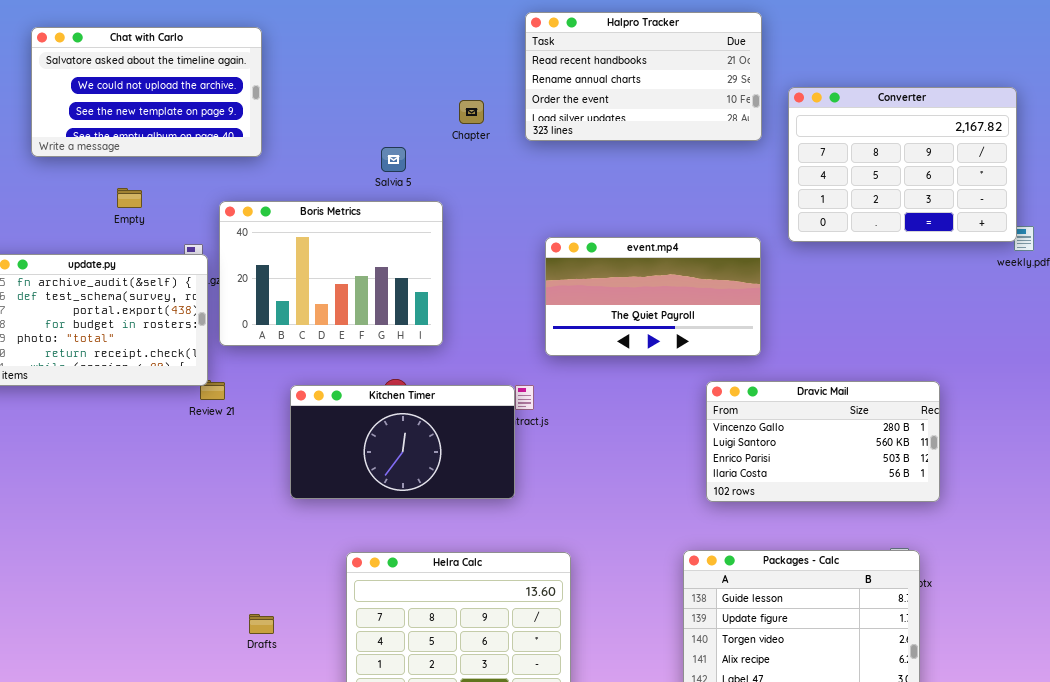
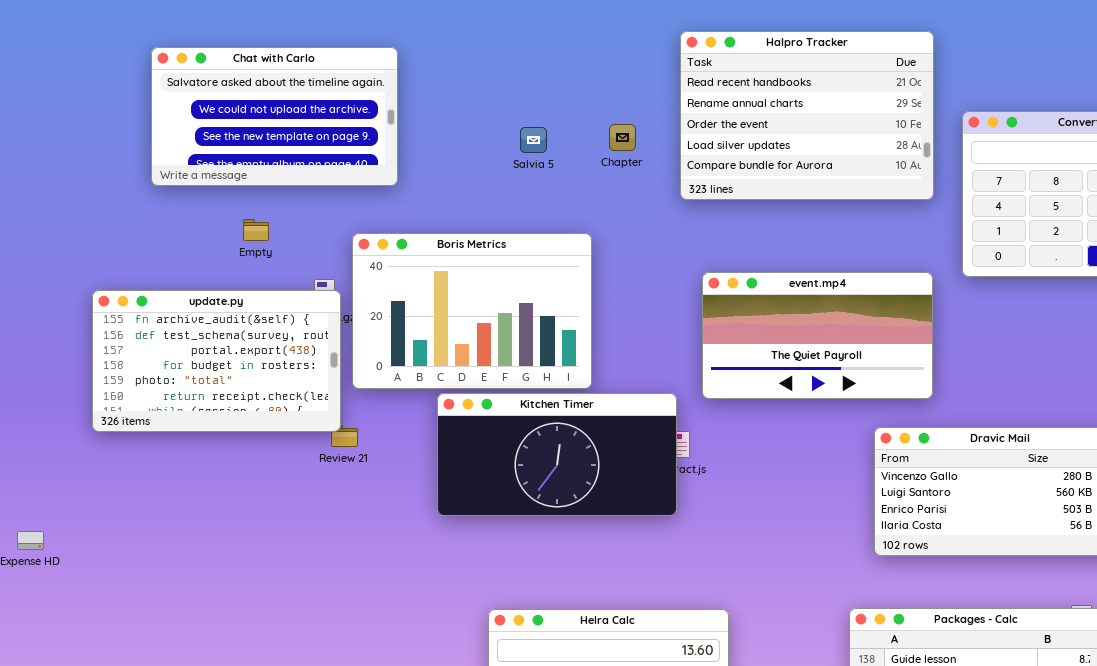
Halpro Tracker: [525,12,762,141] -> [680,31,934,200], resized
Salvia 5: [381,147,406,172] -> [520,127,547,153], moved
Kitchen Timer: [290,385,515,499] -> [437,393,677,516], moved

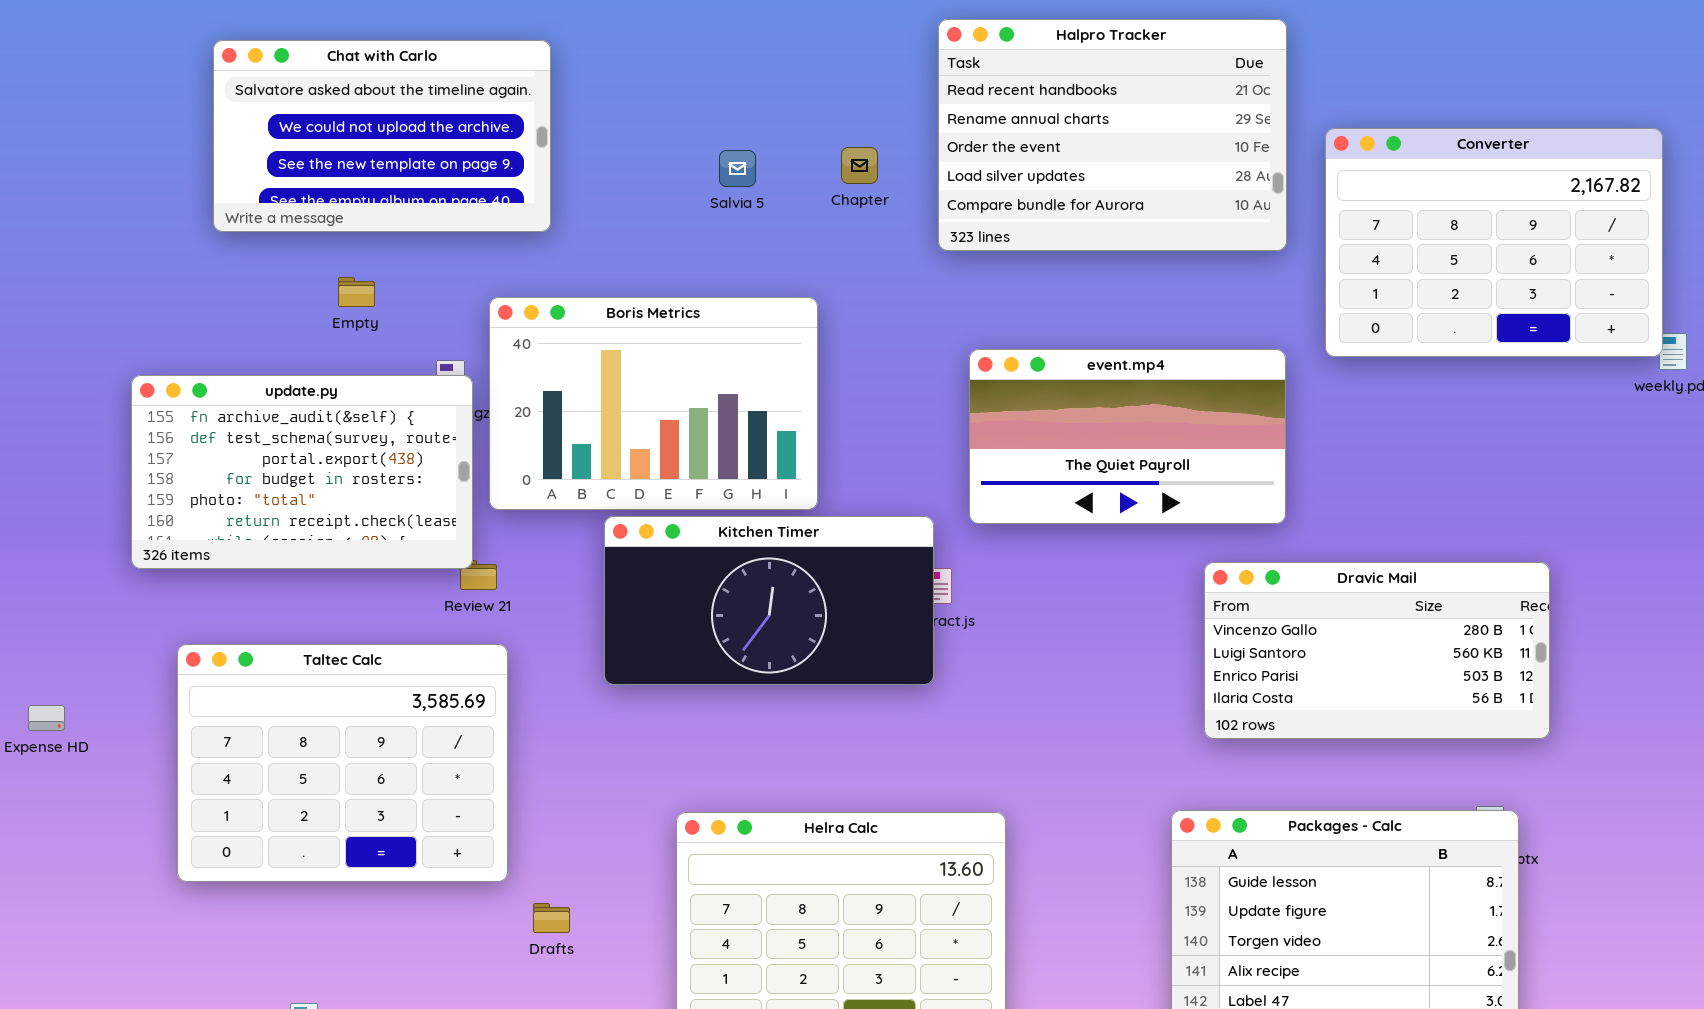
Taltec Calc: none -> [177,644,508,882], opened

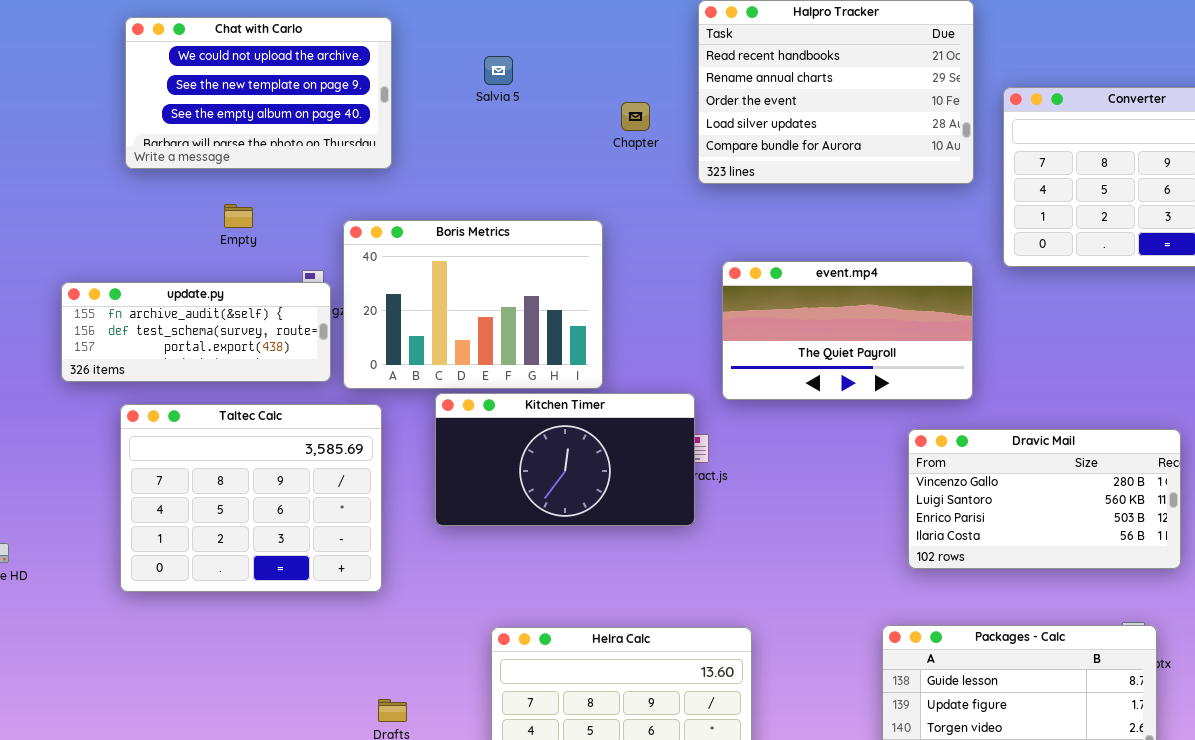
Chat with Carlo: [213,40,551,232] -> [125,17,392,169], scrolled down 1 row
Salvia 5: [719,150,756,187] -> [484,56,513,85], moved
update.py: [131,375,473,569] -> [61,282,331,382], resized
Taltec Calc: [177,644,508,882] -> [120,404,382,592], moved

